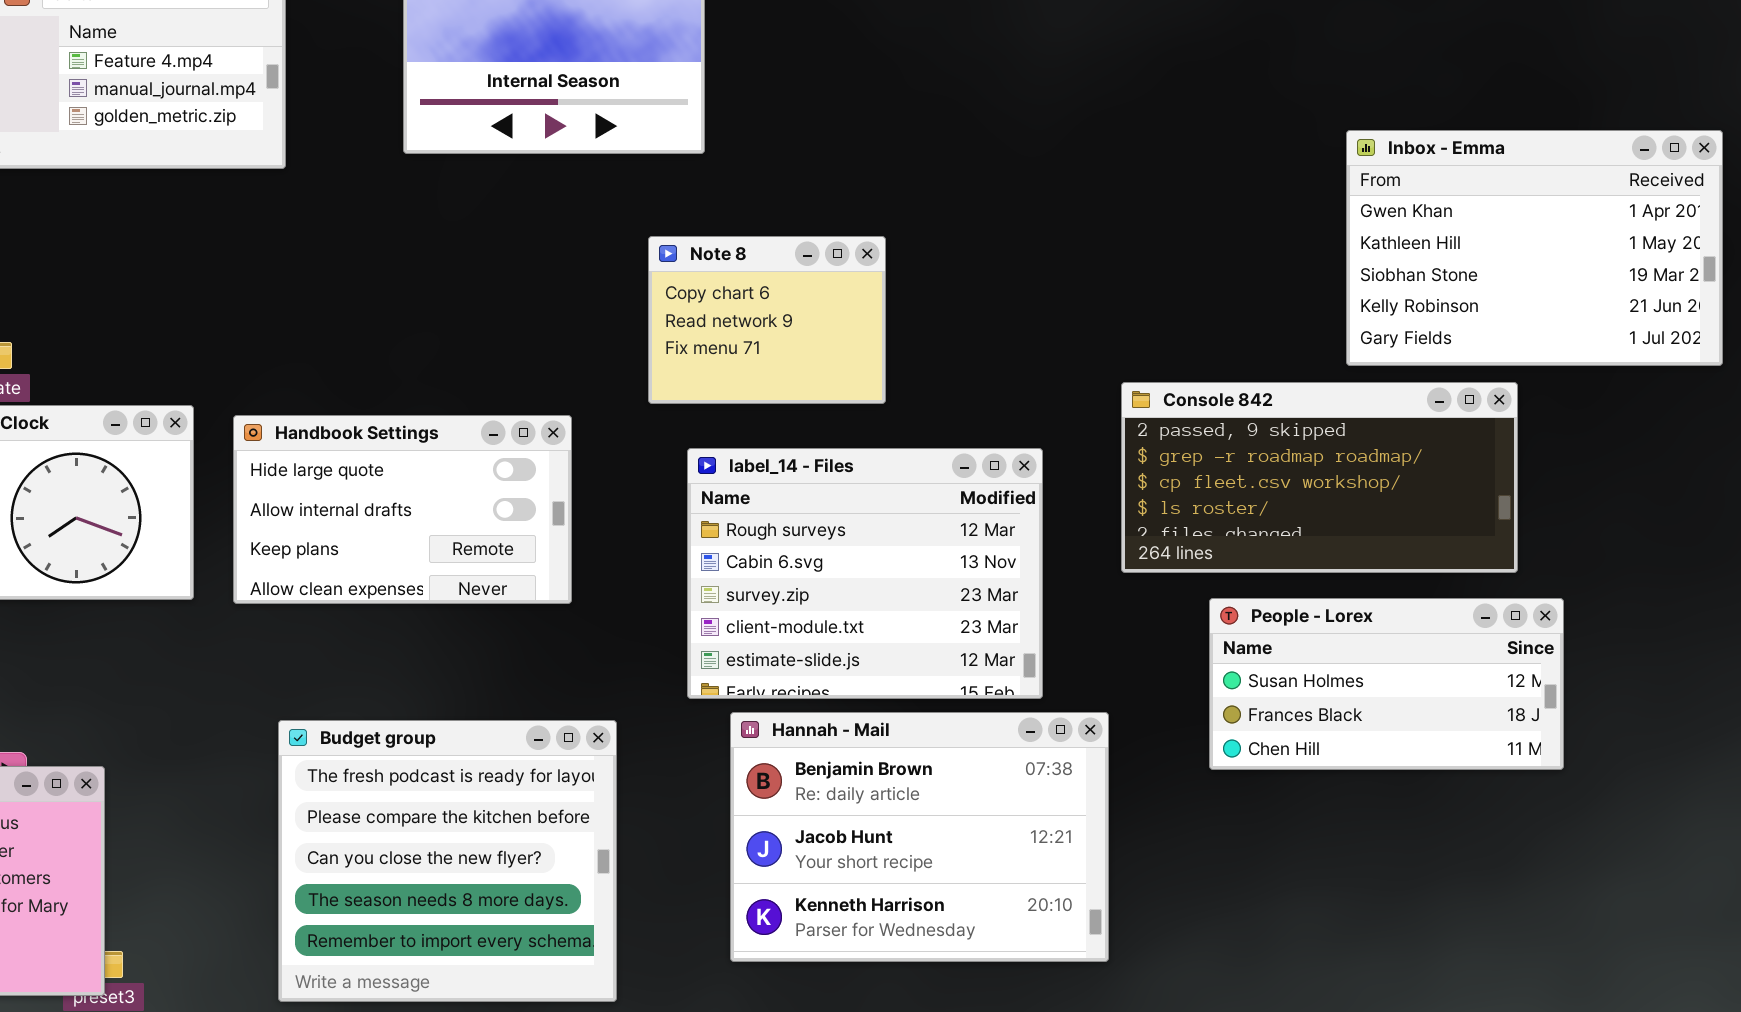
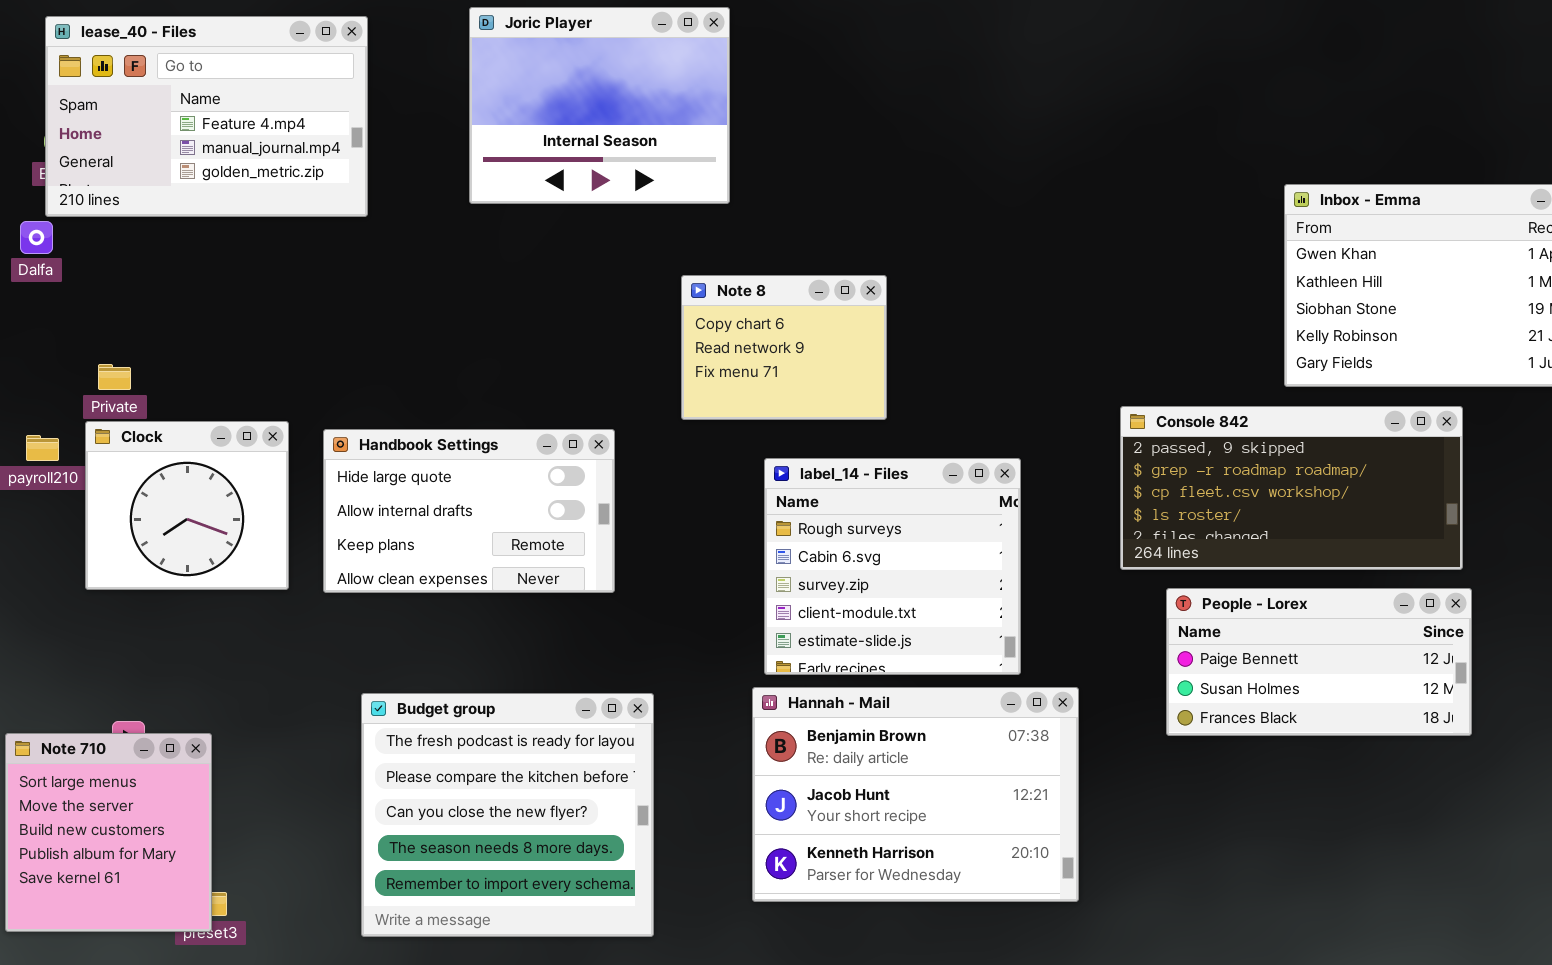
Console 842: [1121,382,1518,573] -> [1120,406,1463,570], moved
label_14 - Files: [687,448,1043,699] -> [764,458,1021,675], resized
People - Lorex: [1209,598,1564,770] -> [1166,588,1472,736], scrolled up 1 row

